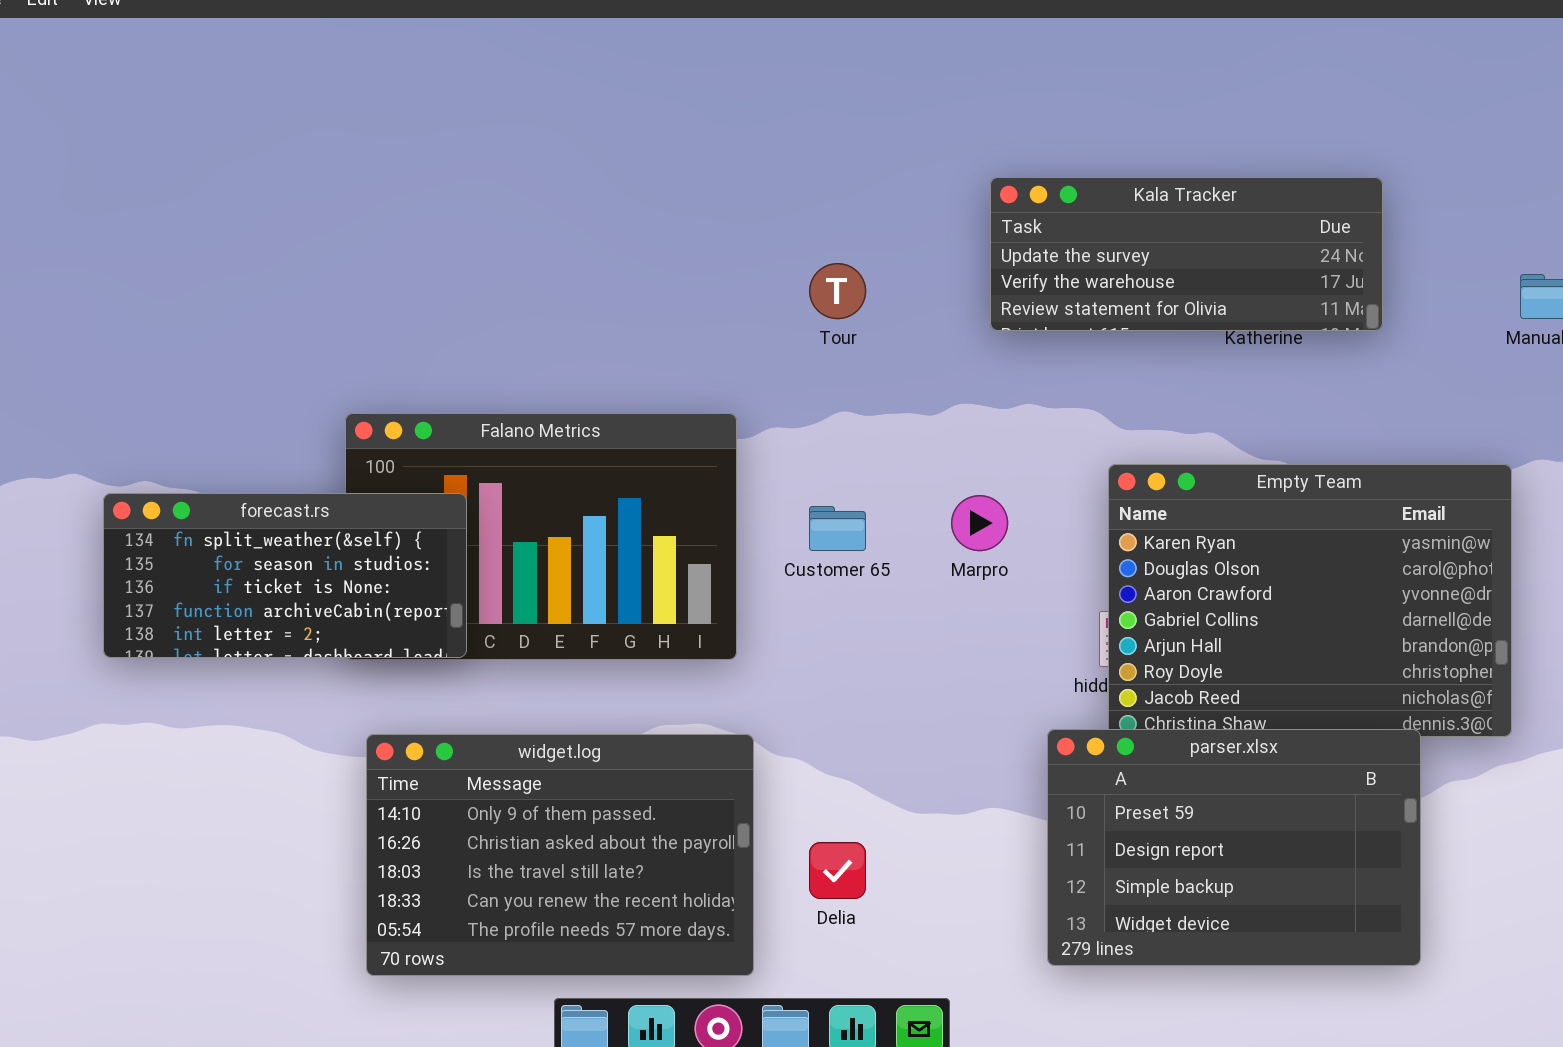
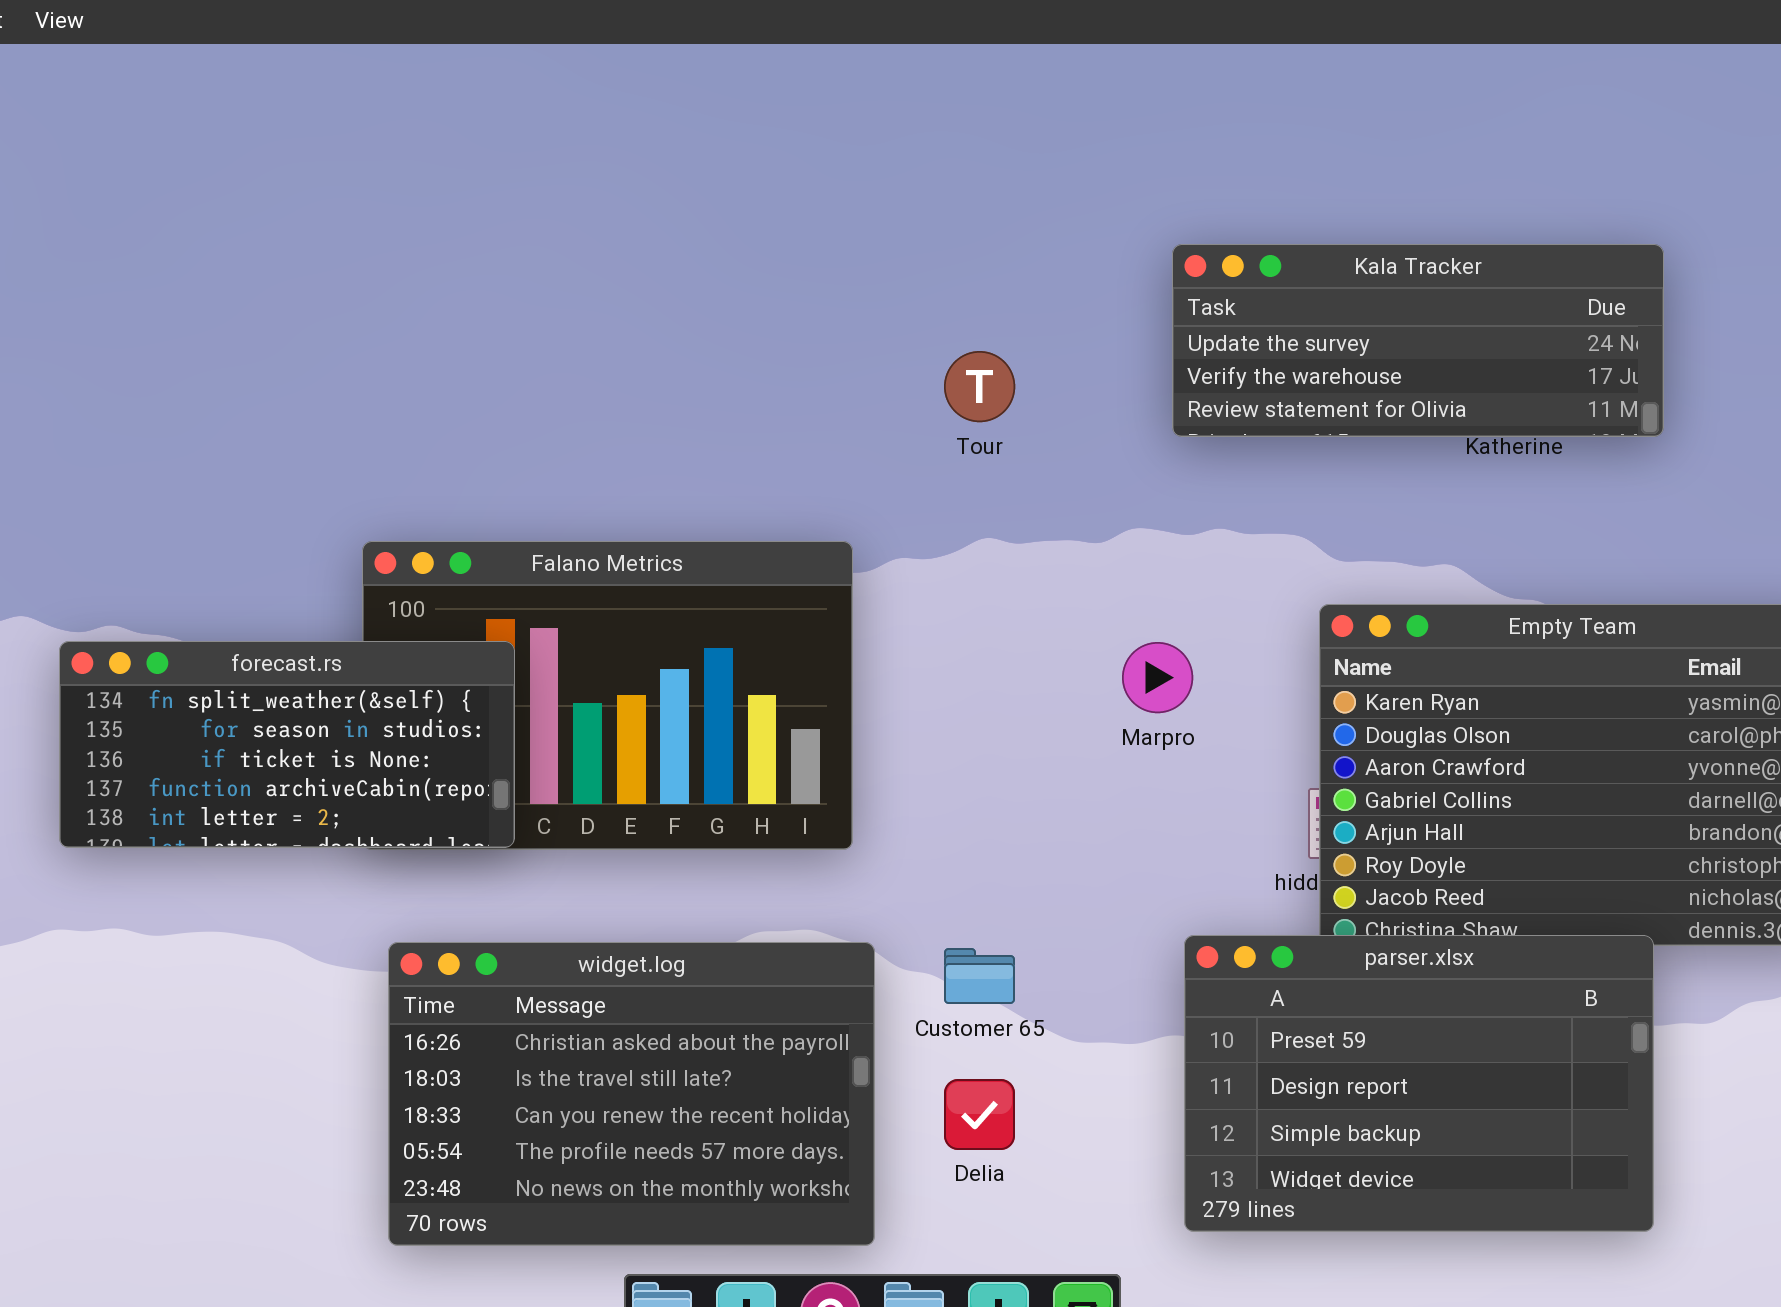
Customer 65: [809,506,866,551] -> [944,948,1015,1004], moved
parser.xlsx: [1047,729,1421,966] -> [1184,935,1654,1232], moved
widget.log: [366,734,754,976] -> [388,942,875,1246], scrolled down 1 row

